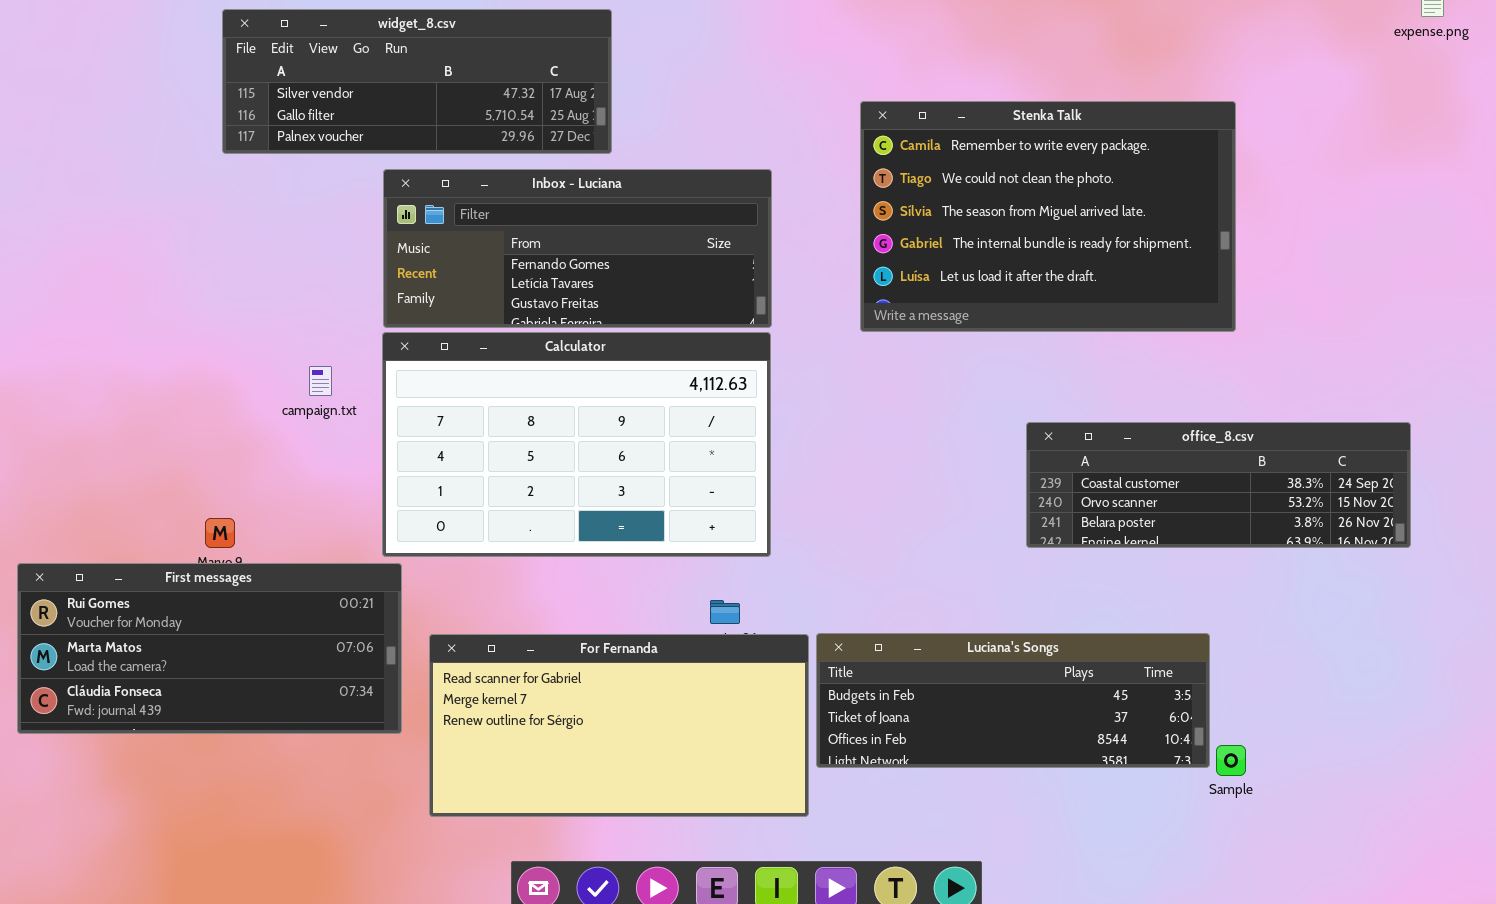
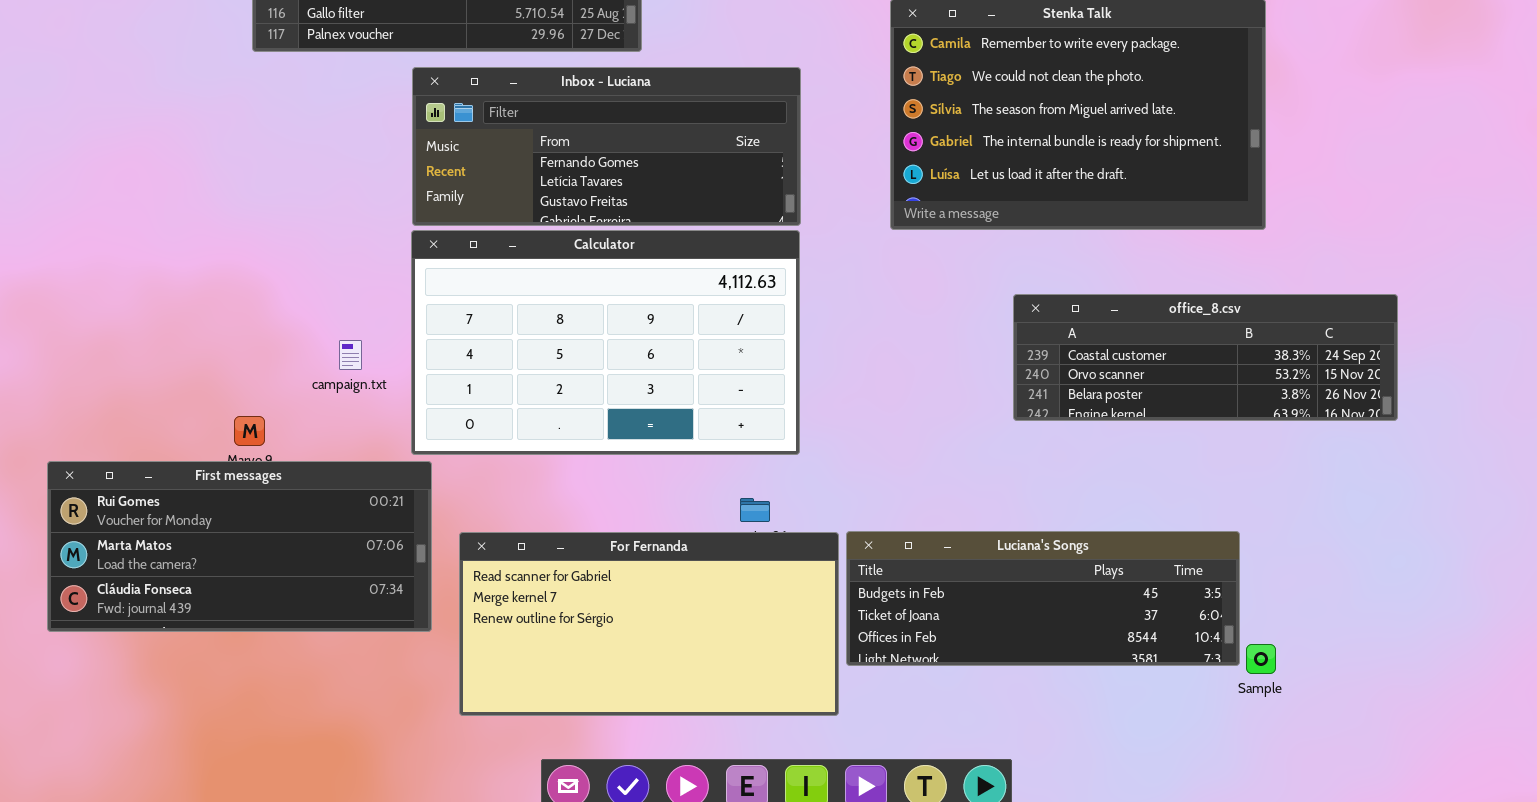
campaign.txt: [309,366,332,396] -> [339,340,362,370], moved
office_8.csv: [1026,422,1411,548] -> [1013,294,1398,421], moved

